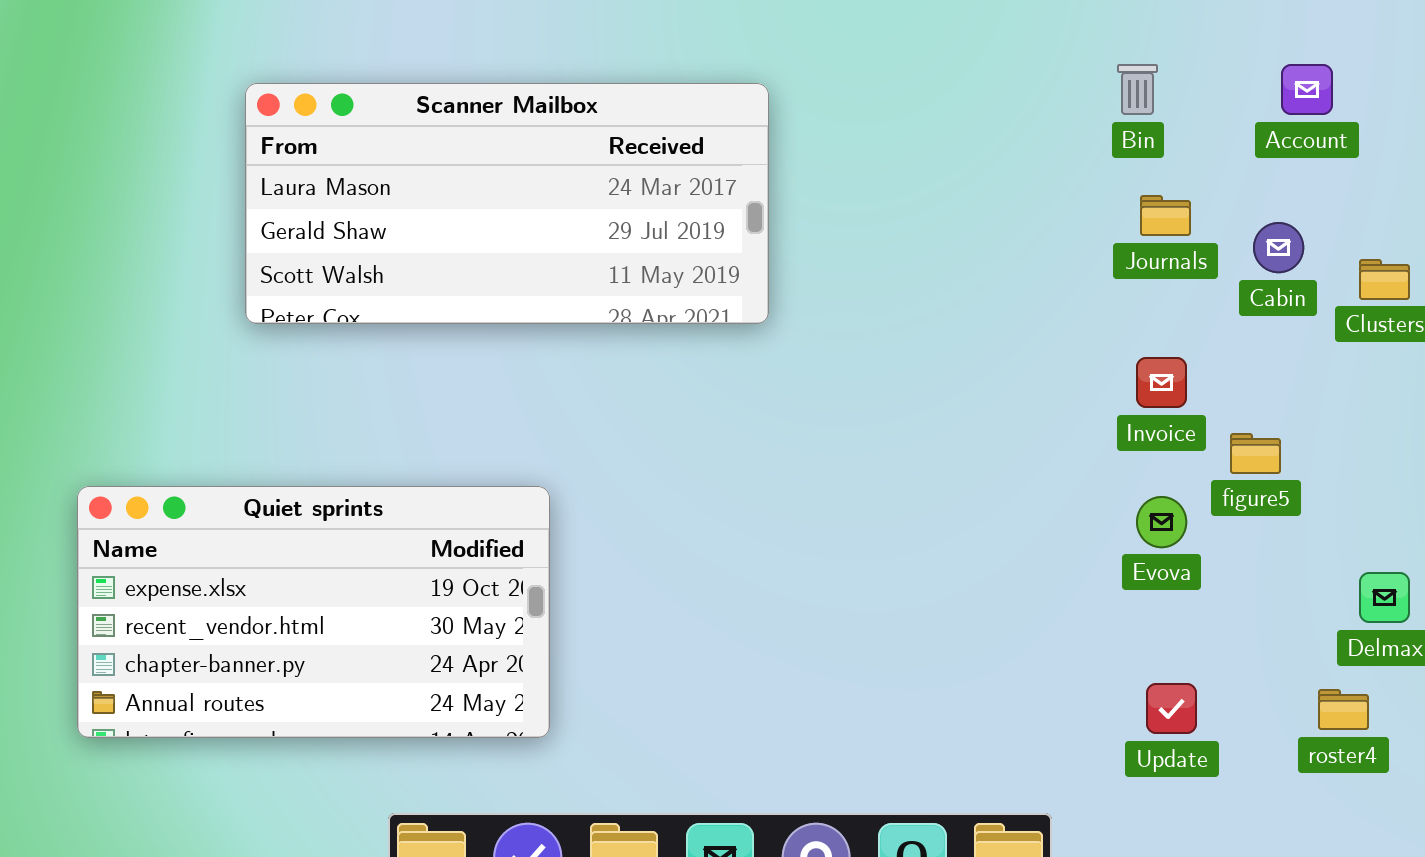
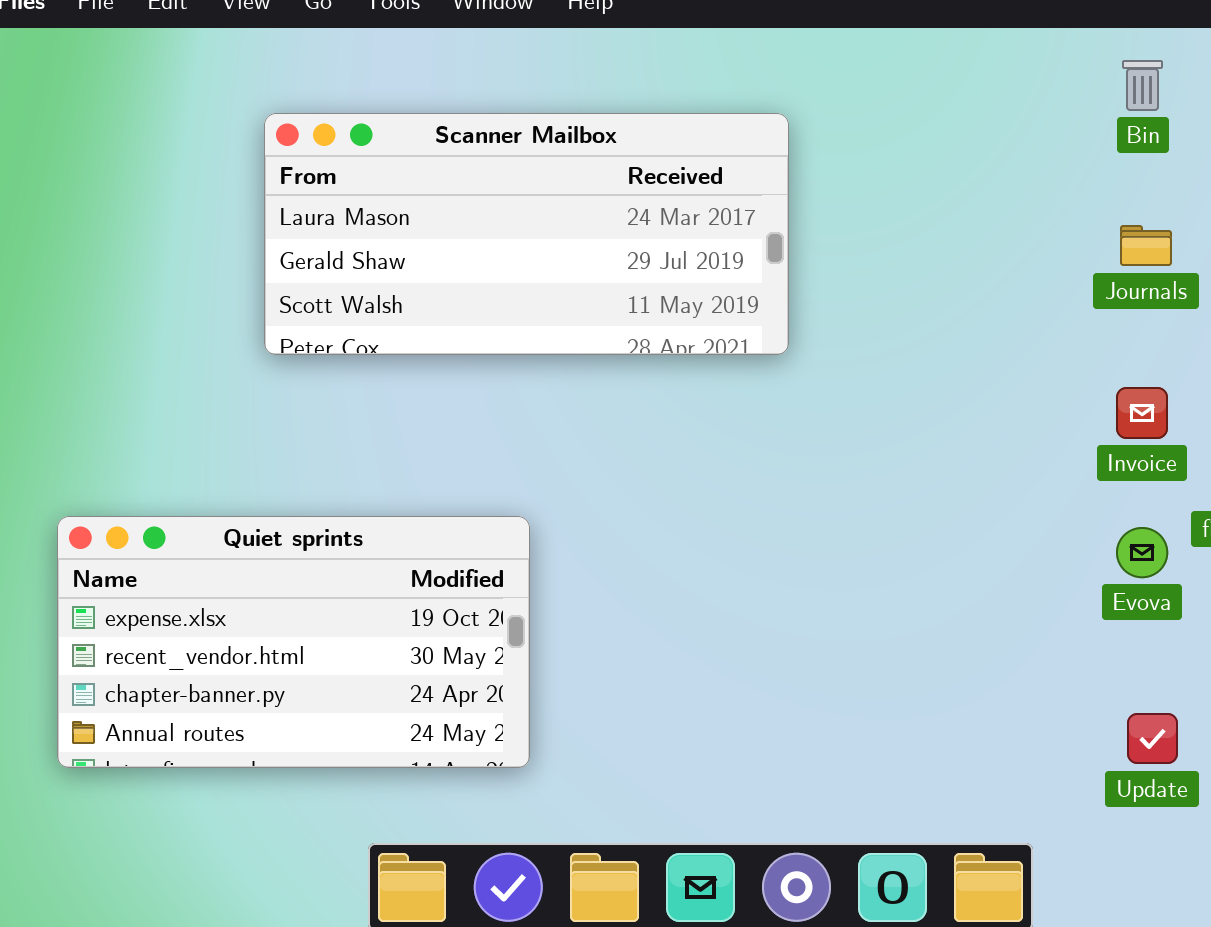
Bin: [1117,64,1158,115] -> [1122,60,1163,111], moved
Scanner Mailbox: [245,83,769,324] -> [264,113,789,355], moved

